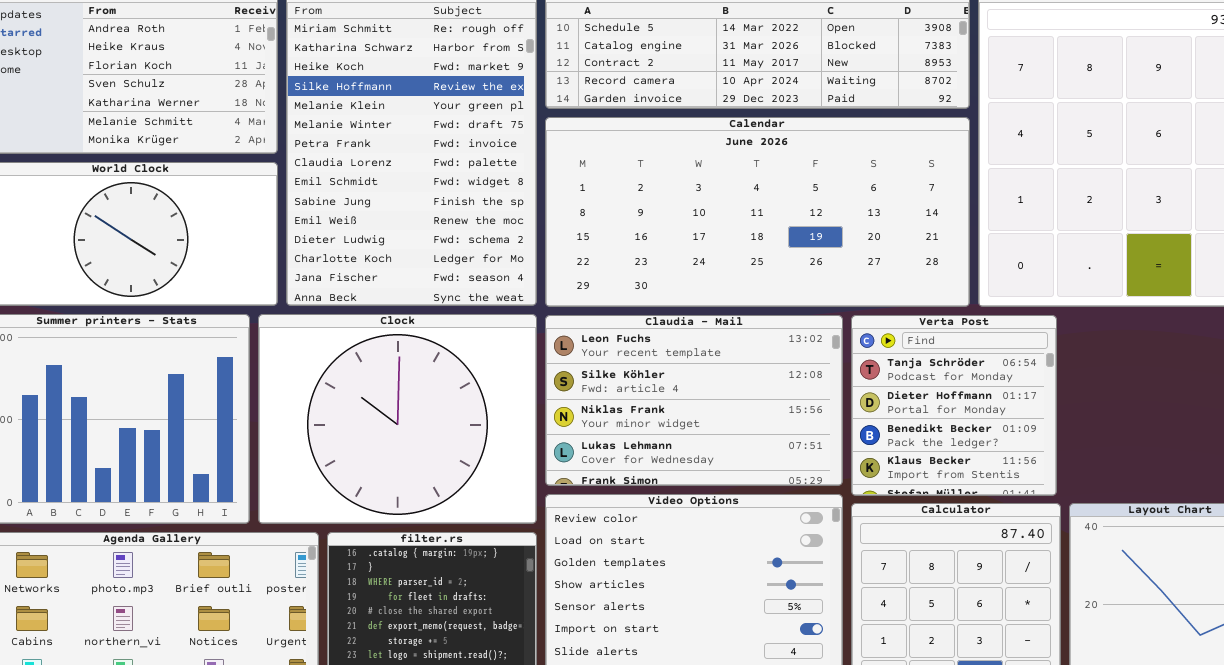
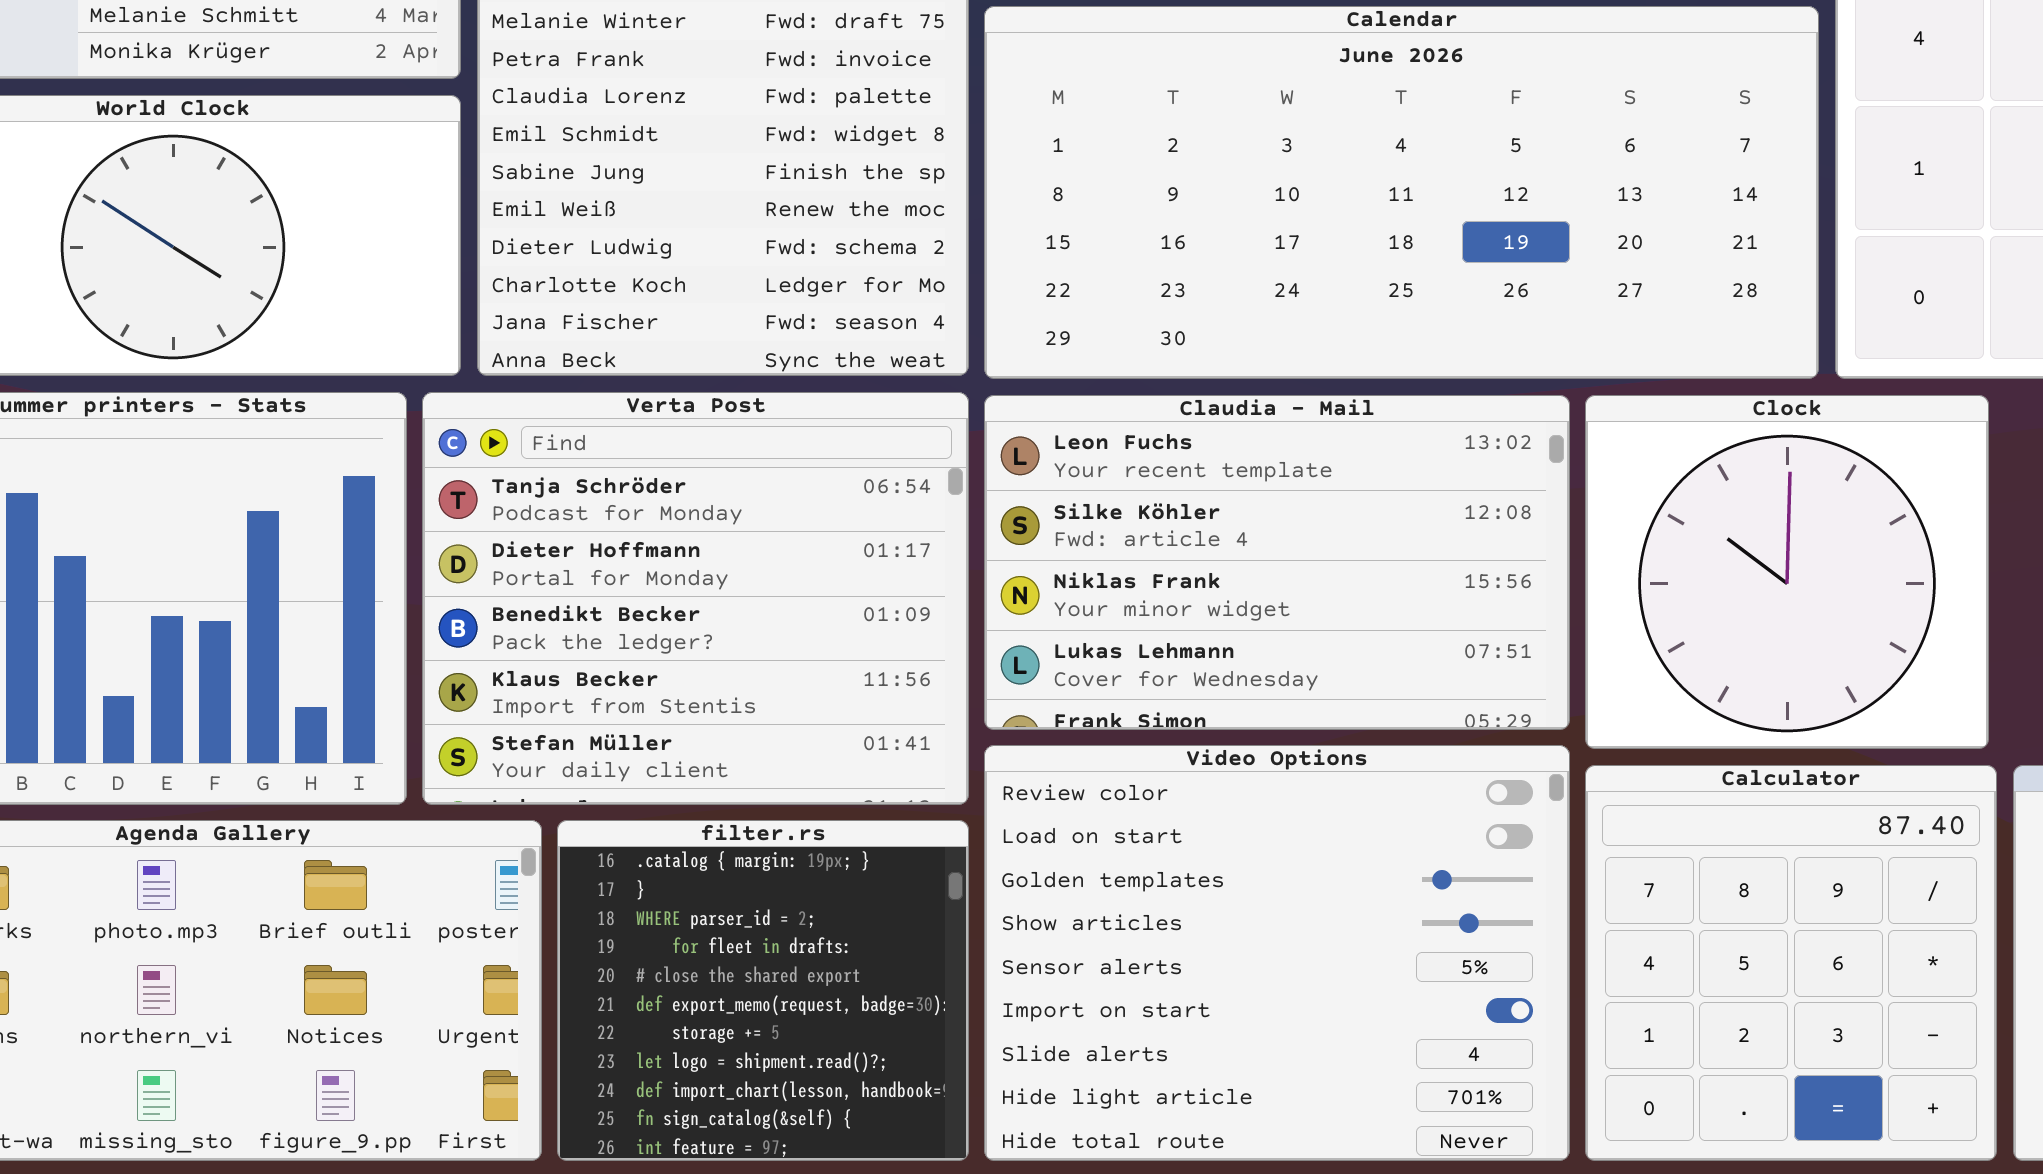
Clock: [258,314,537,524] -> [1585,395,1989,749], moved, resized
Verta Post: [851,315,1057,496] -> [422,392,969,805], moved, resized

